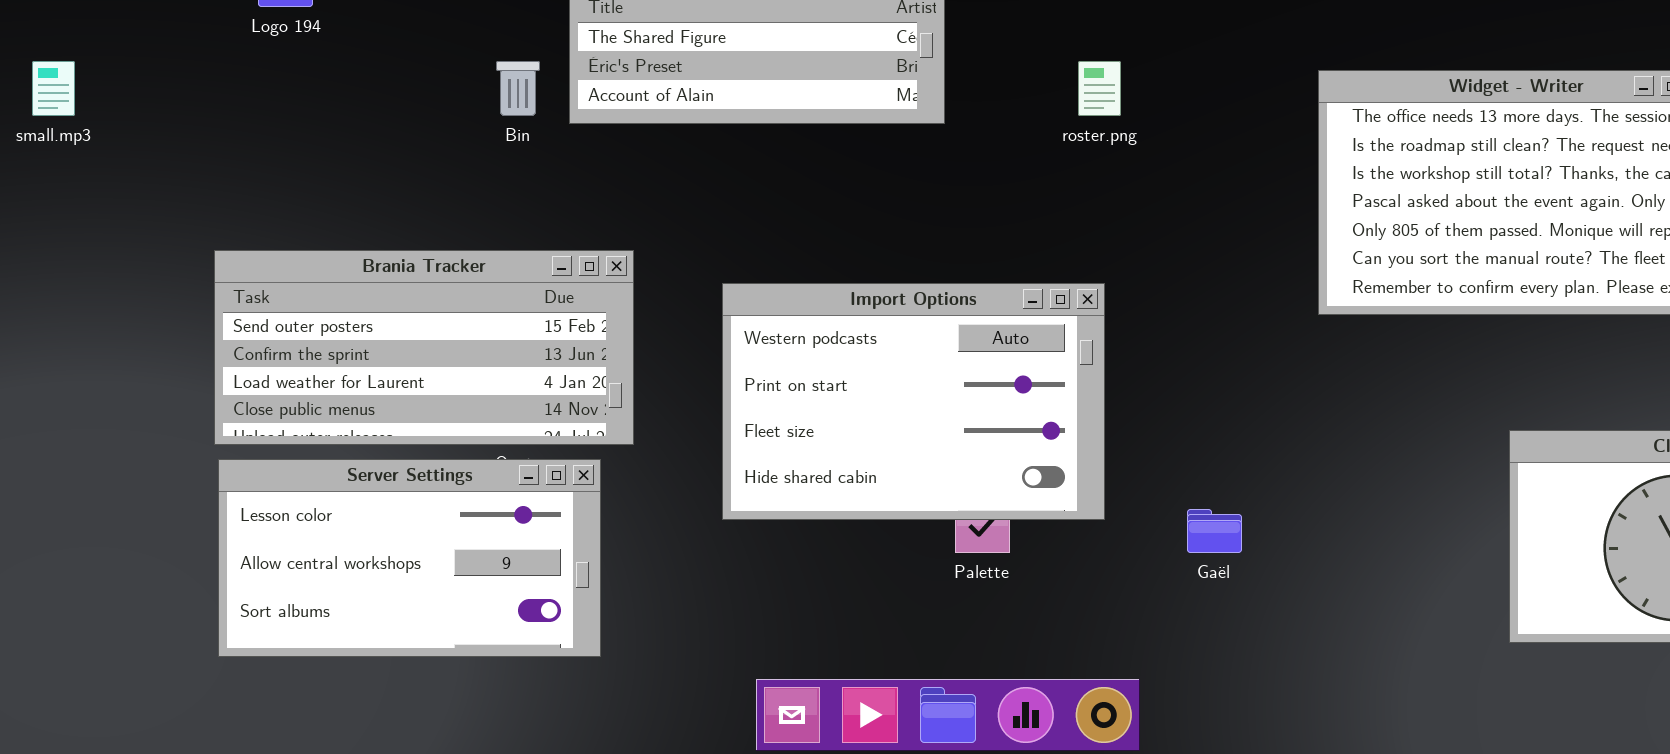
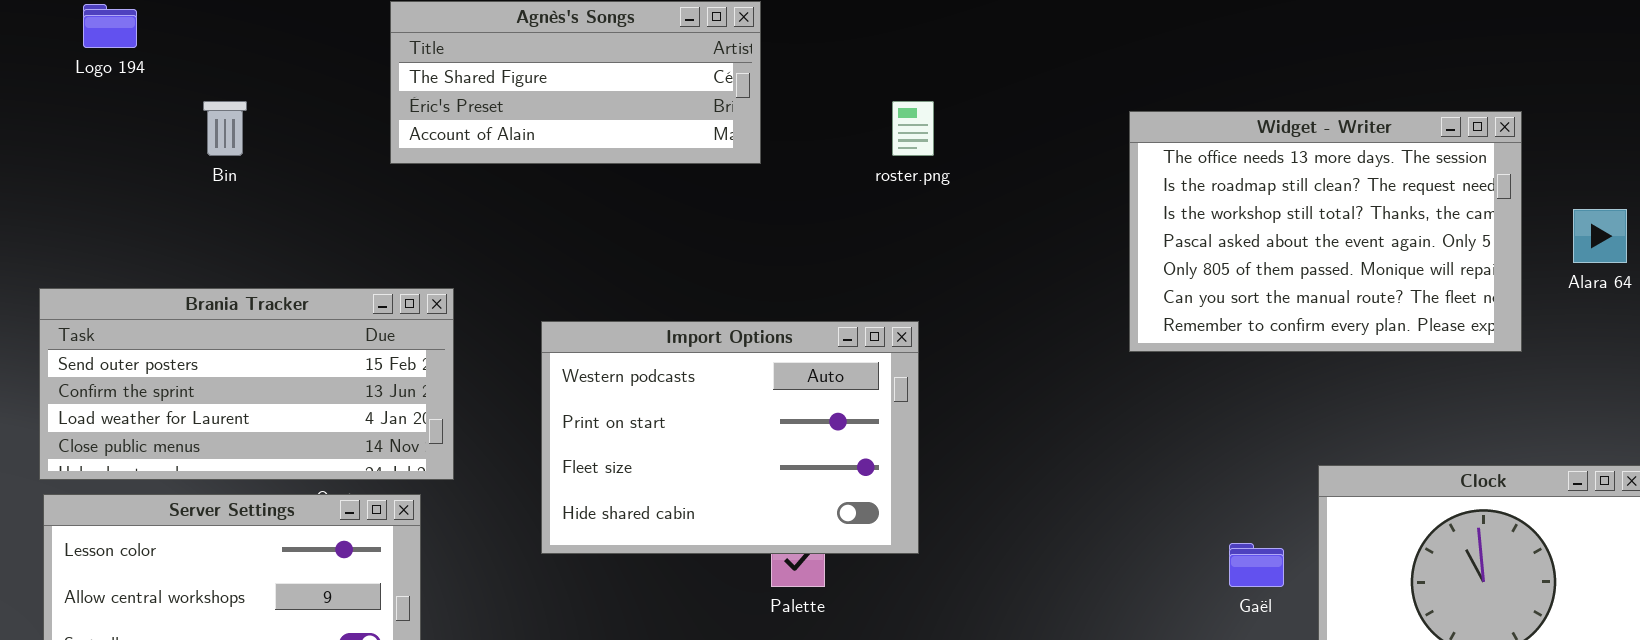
Bin: [496,61,540,116] -> [203,101,247,156], moved
Gaël: [1187,509,1242,553] -> [1229,543,1284,587], moved

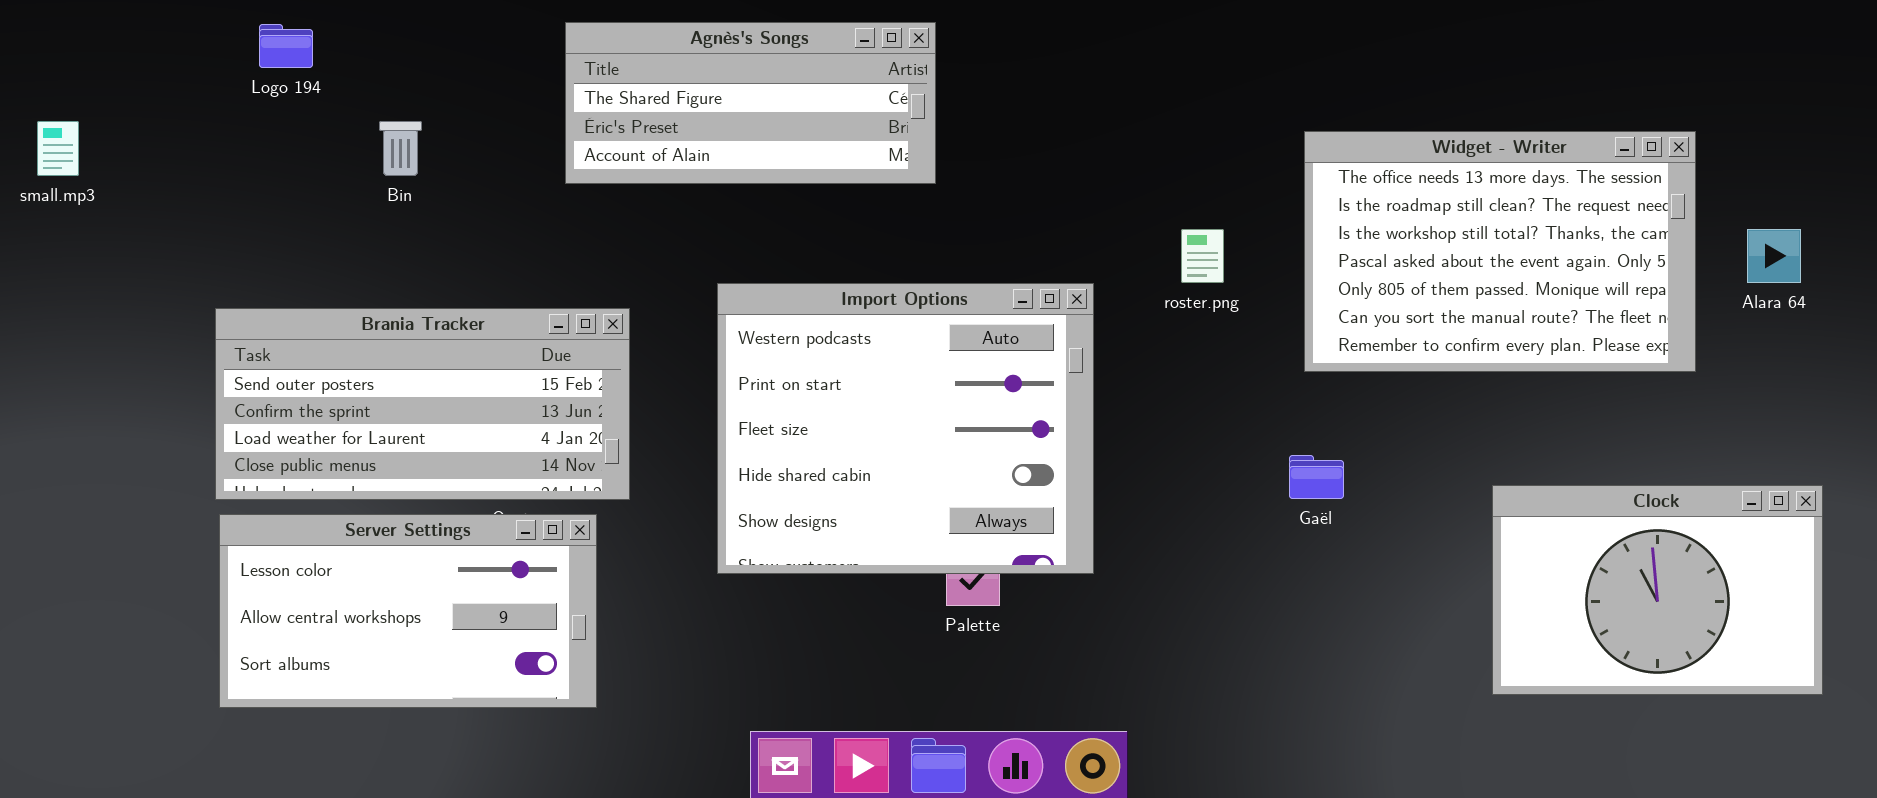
roster.png: [892,101,934,156] -> [1181,229,1224,283], moved
Import Options: [541,321,919,554] -> [717,283,1094,574], resized
Gaël: [1229,543,1284,587] -> [1289,455,1344,499], moved

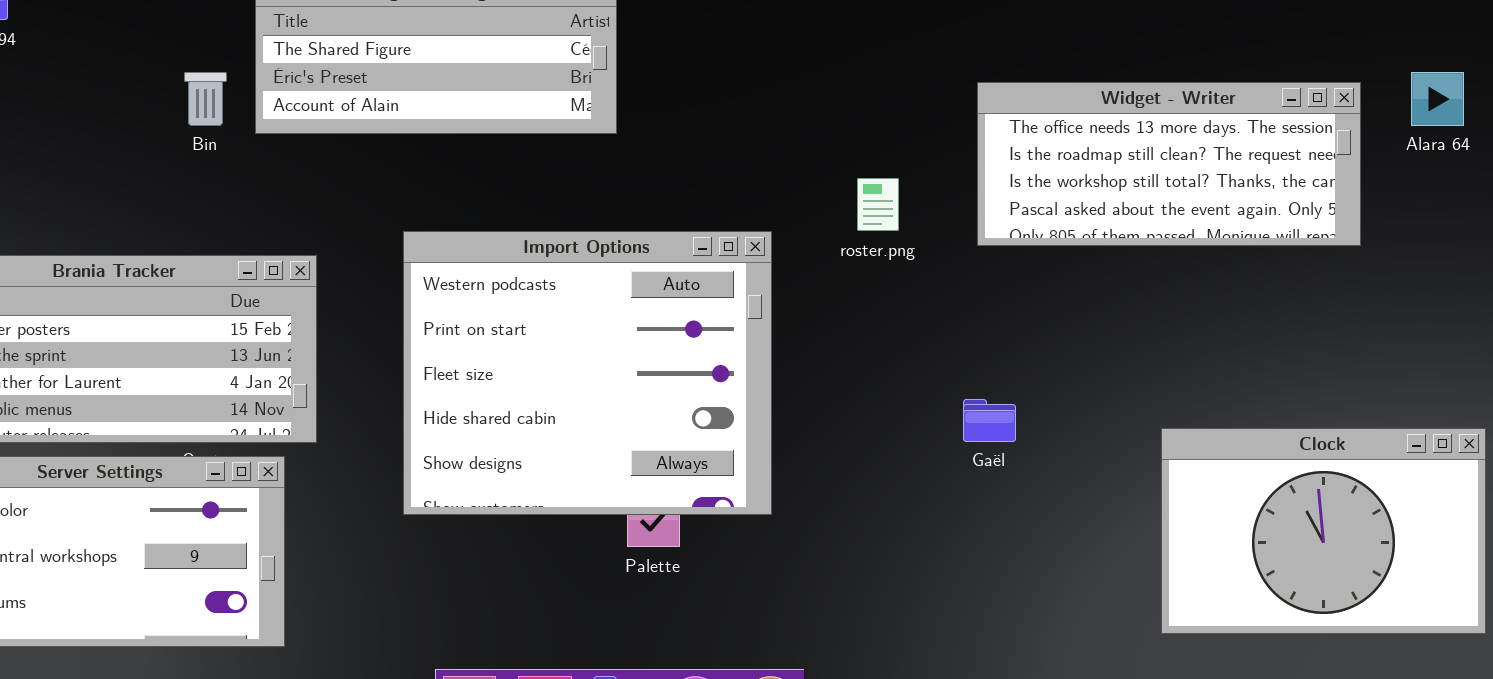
Bin: [379,121,422,176] -> [184,72,227,126], moved
Widget - Writer: [1304,131,1696,372] -> [977,82,1361,246], resized
Alara 64: [1747,229,1801,283] -> [1411,72,1464,126], moved

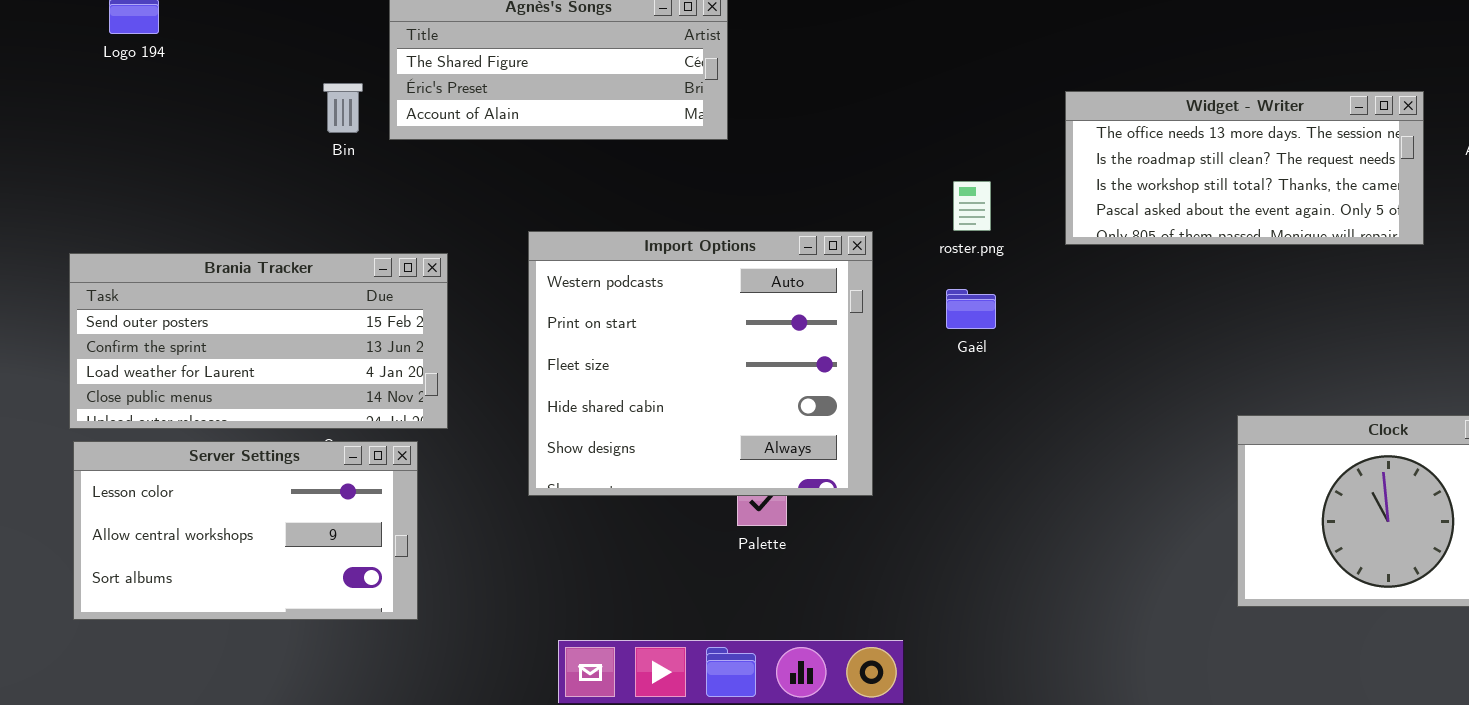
Gaël: [963,399,1016,442] -> [946,289,996,329], moved

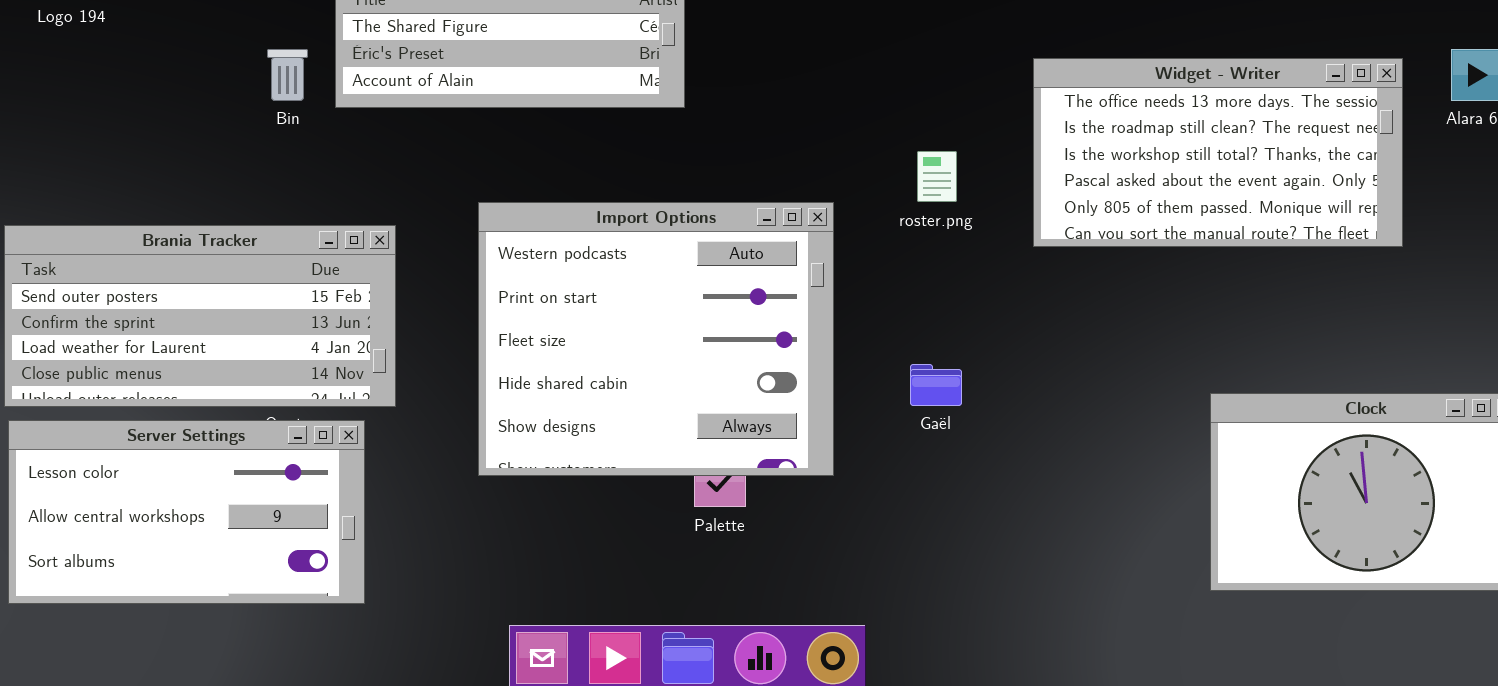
Widget - Writer: [1065,91,1424,245] -> [1033,58,1403,247], resized
Gaël: [946,289,996,329] -> [910,364,962,406], moved

